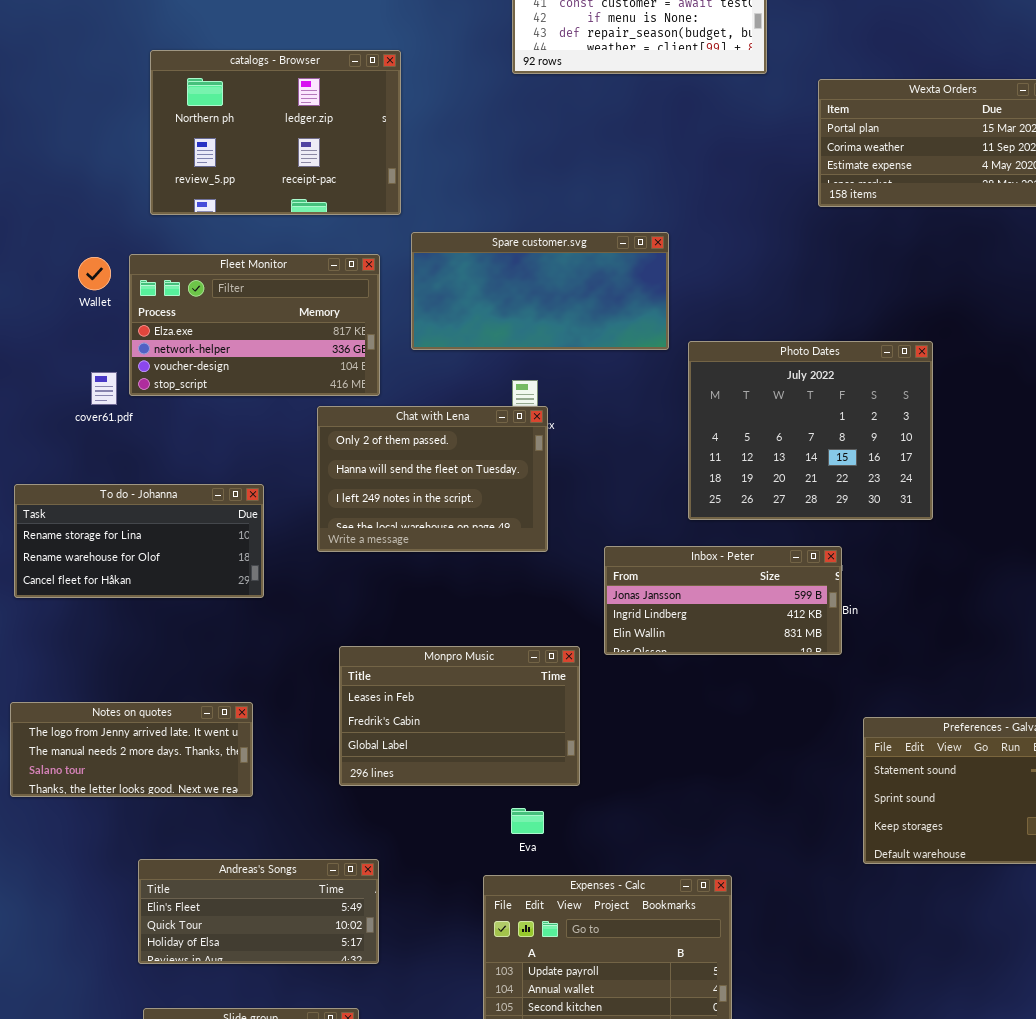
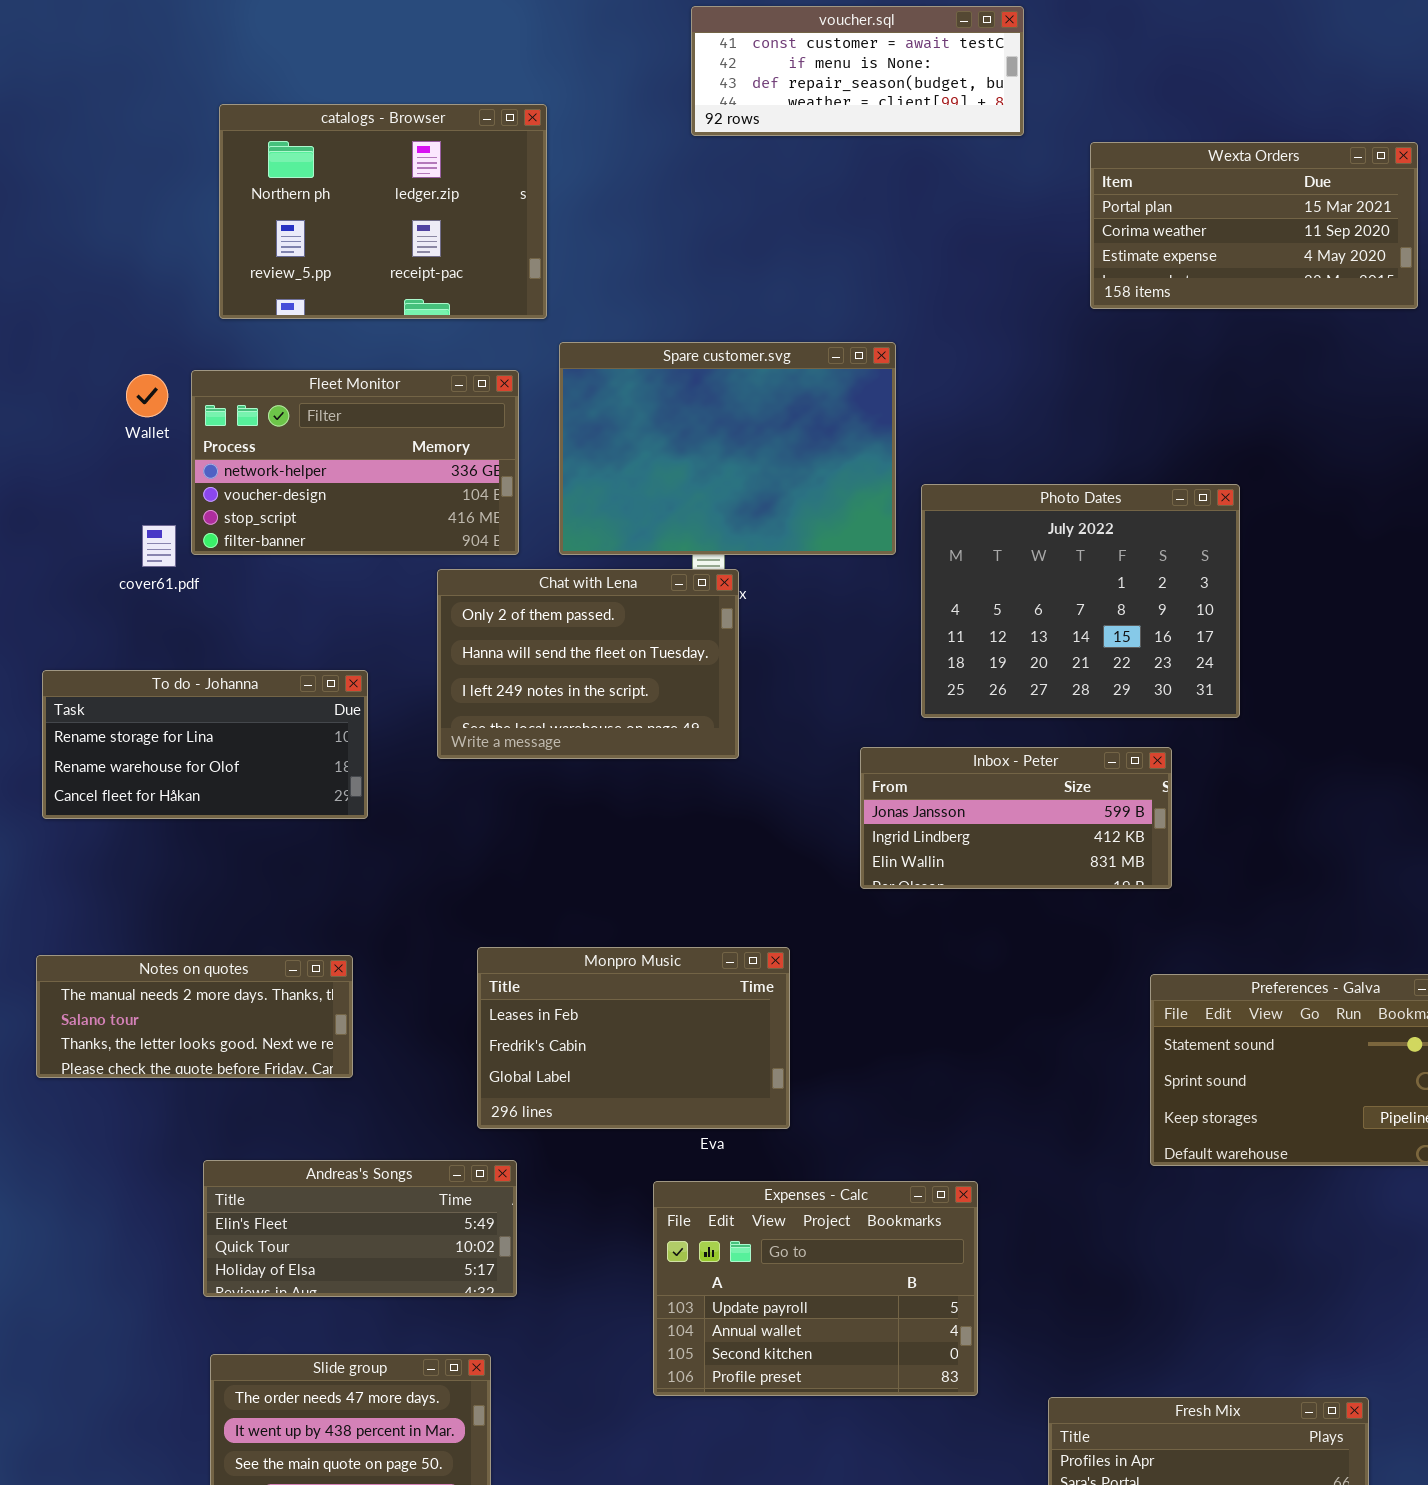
Spare customer.svg: [411,232,669,350] -> [559,342,896,555], resized
Fleet Monitor: [129,254,380,396] -> [191,370,519,555], scrolled down 1 row
Inbox - Peter: [604,546,842,655] -> [860,747,1172,889], moved
Monpro Music: [339,646,580,786] -> [477,947,790,1129], moved
Notes on quotes: [10,702,253,797] -> [36,955,353,1078], scrolled down 1 row

